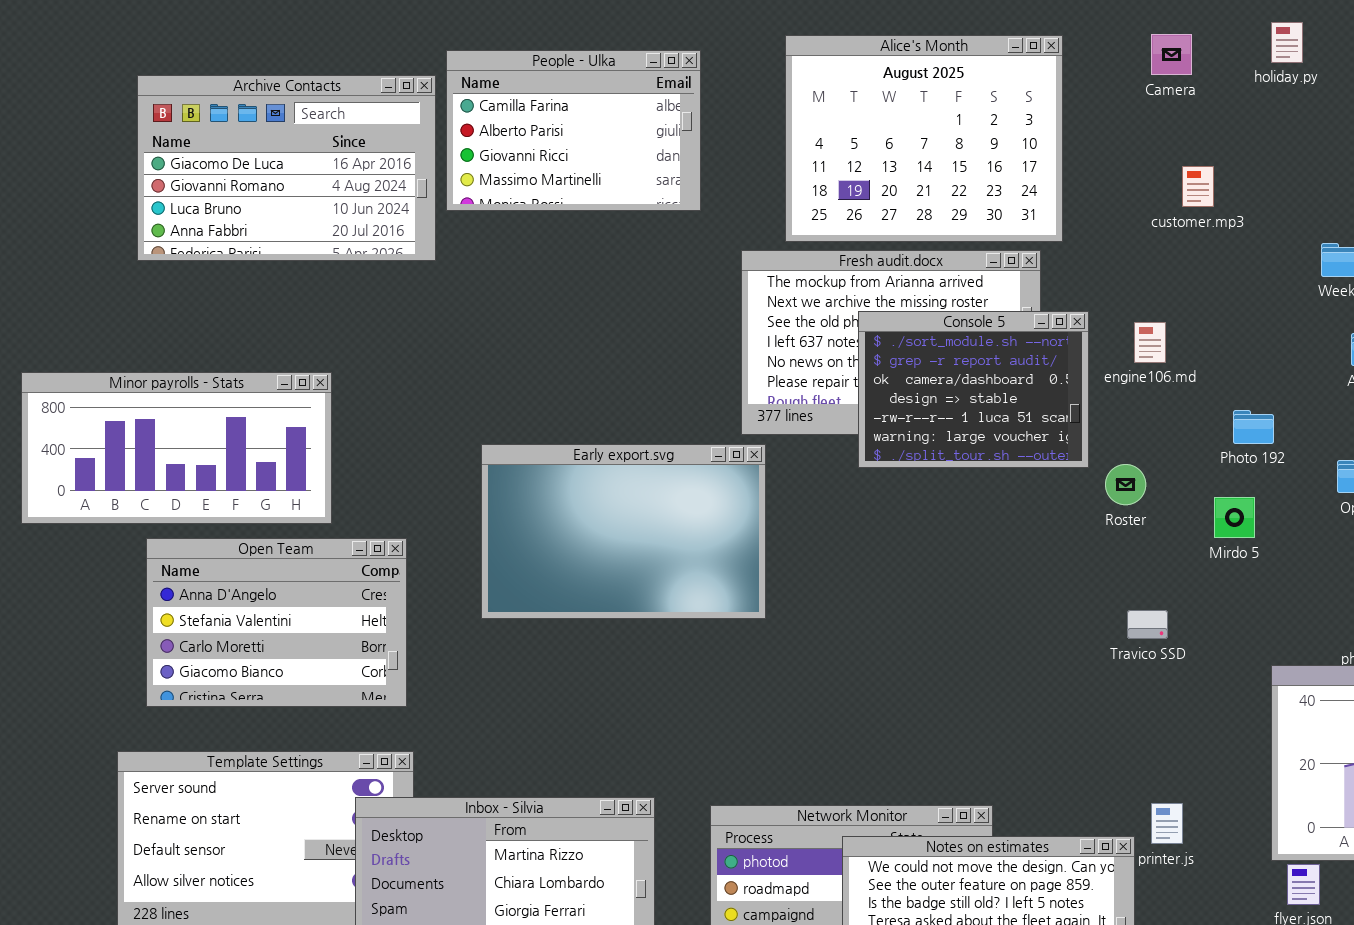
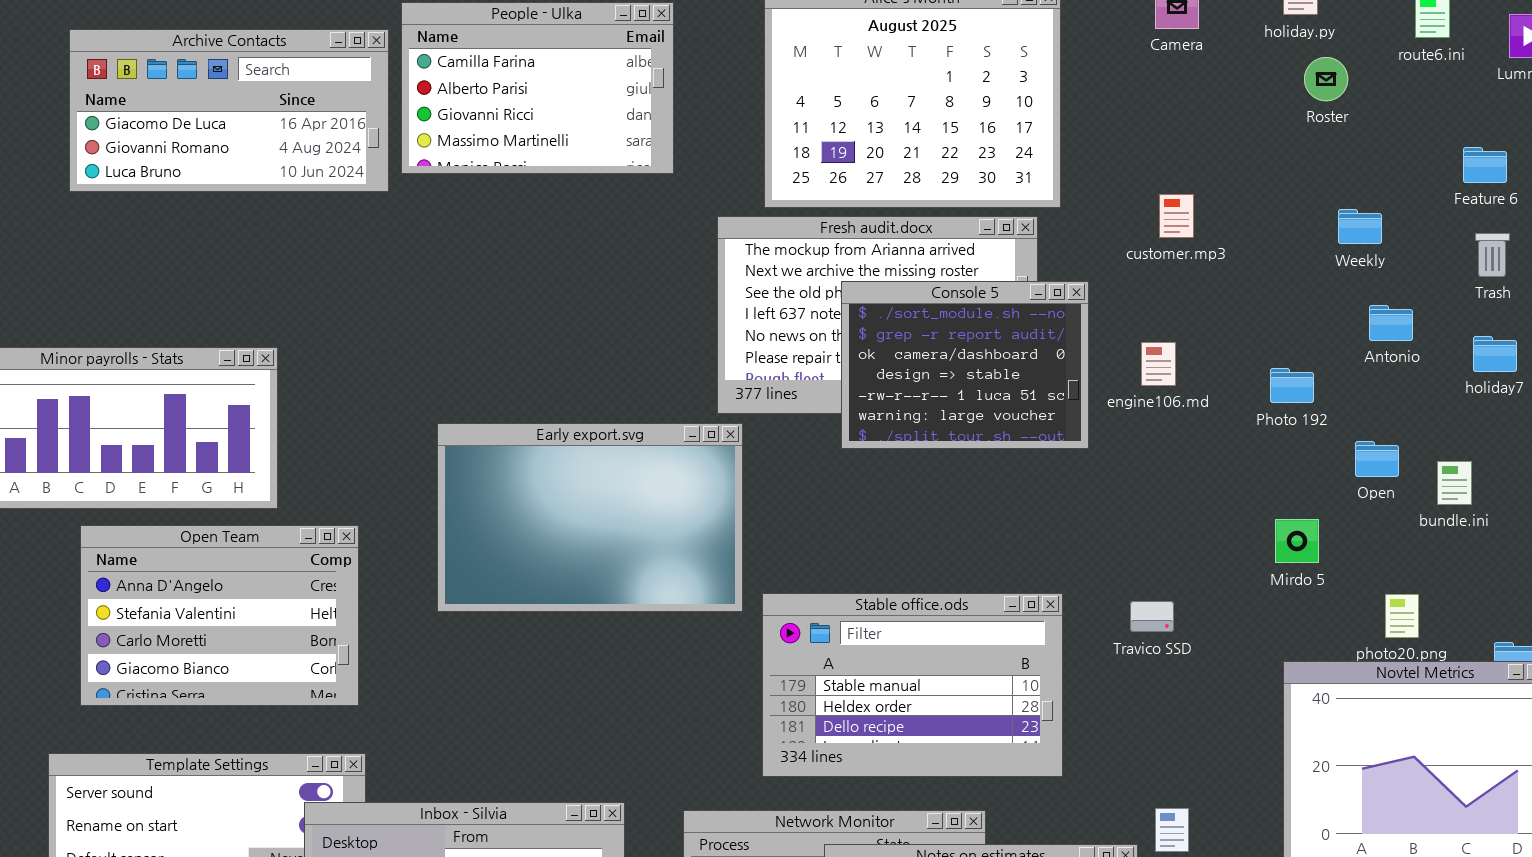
Archive Contacts: [137,75,436,261] -> [69,29,389,192], resized
customer.mp3: [1182,166,1214,207] -> [1159,194,1194,238], moved
engine106.md: [1134,322,1166,363] -> [1141,342,1176,386], moved
Photo 192: [1233,410,1274,444] -> [1270,368,1314,403], moved
Roster: [1105,464,1146,505] -> [1304,57,1348,101], moved
Mirdo 5: [1214,497,1255,538] -> [1275,519,1319,563], moved
Stable office.ods: none -> [762,593,1063,777], opened

